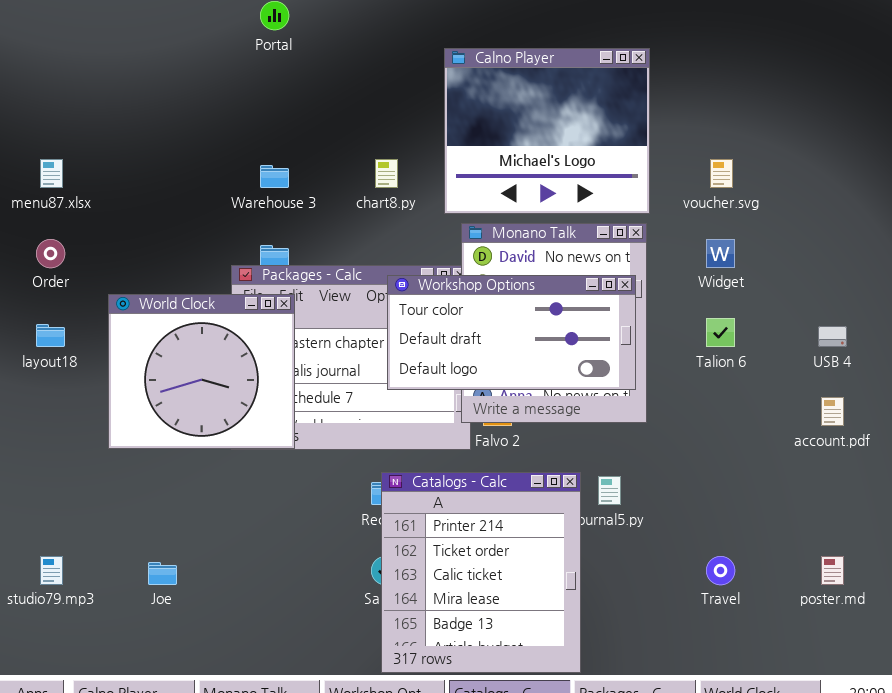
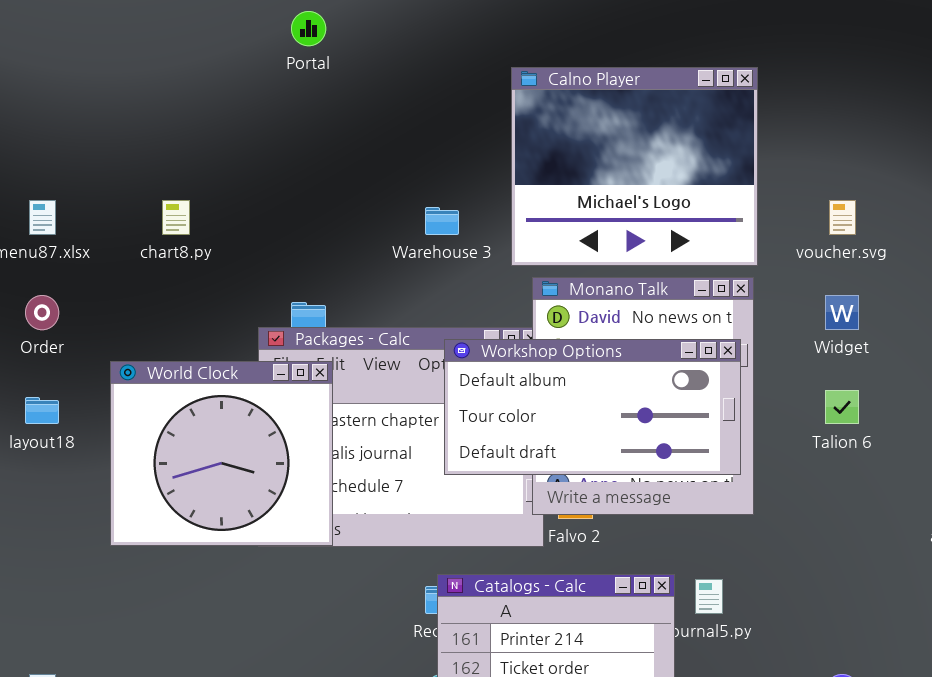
chart8.py: [375,159,398,188] -> [162,200,190,235], moved
Warehouse 3: [260,165,289,188] -> [425,207,459,235], moved
Workshop Options: [387,275,636,390] -> [444,339,741,475], scrolled up 1 row

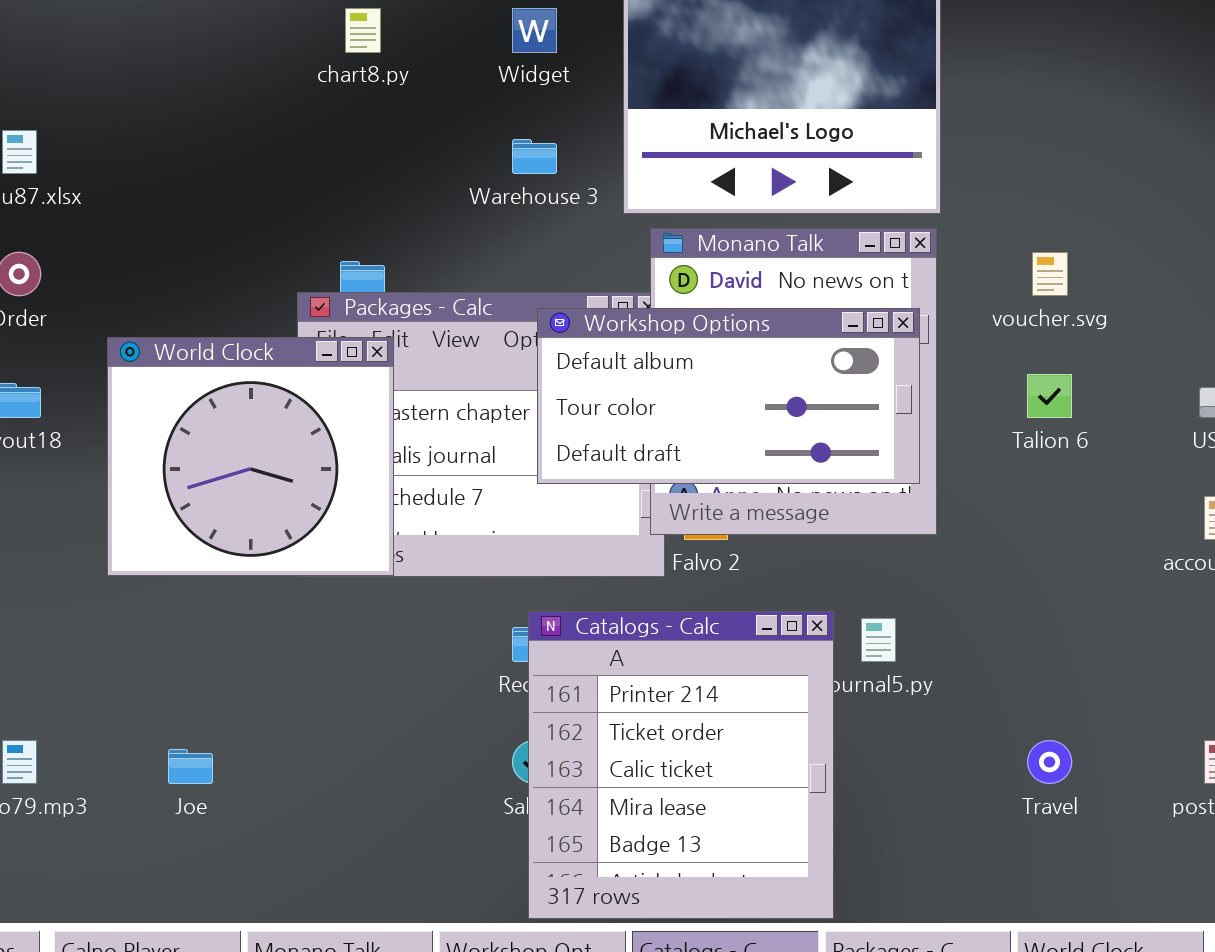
chart8.py: [162,200,190,235] -> [345,8,381,53], moved
voucher.svg: [829,200,856,235] -> [1032,252,1068,296], moved
Widget: [825,295,859,330] -> [512,8,557,53], moved

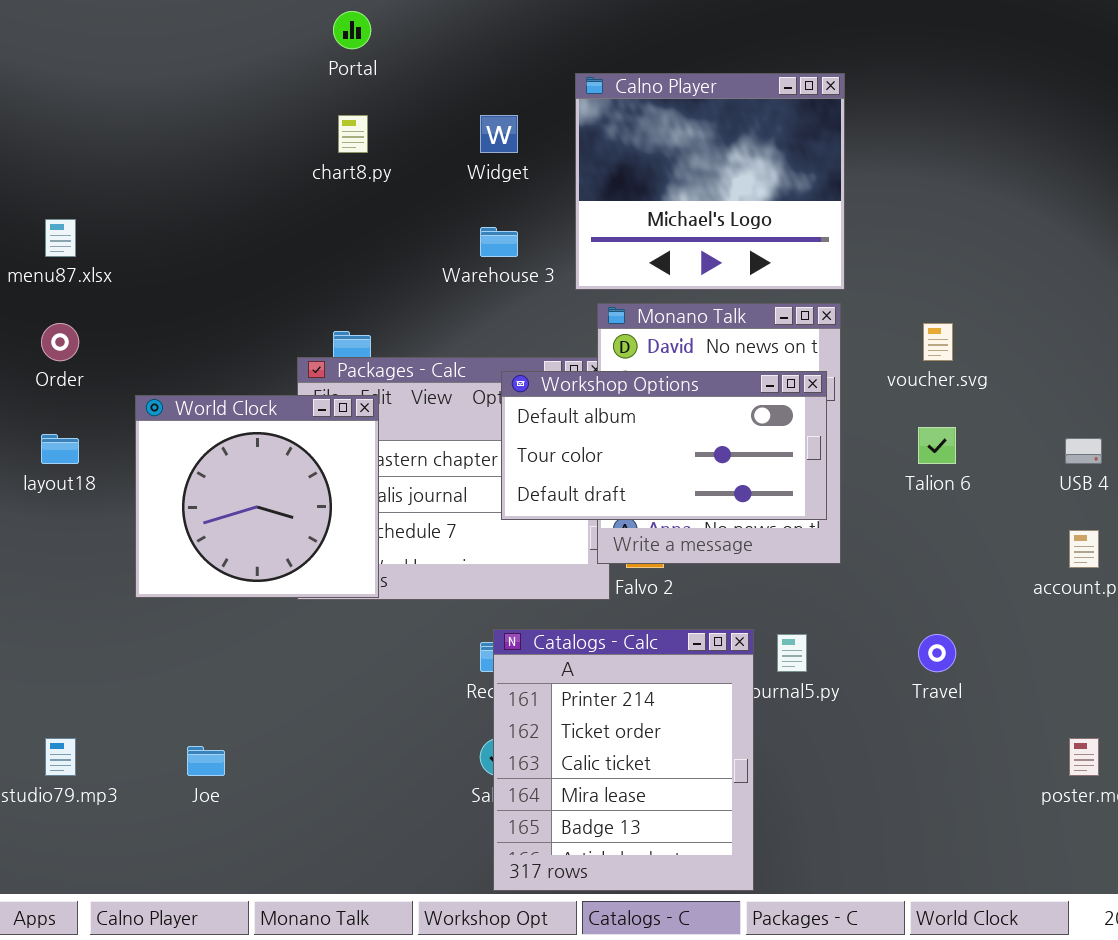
Travel: [1027,740,1072,784] -> [918,634,956,672], moved

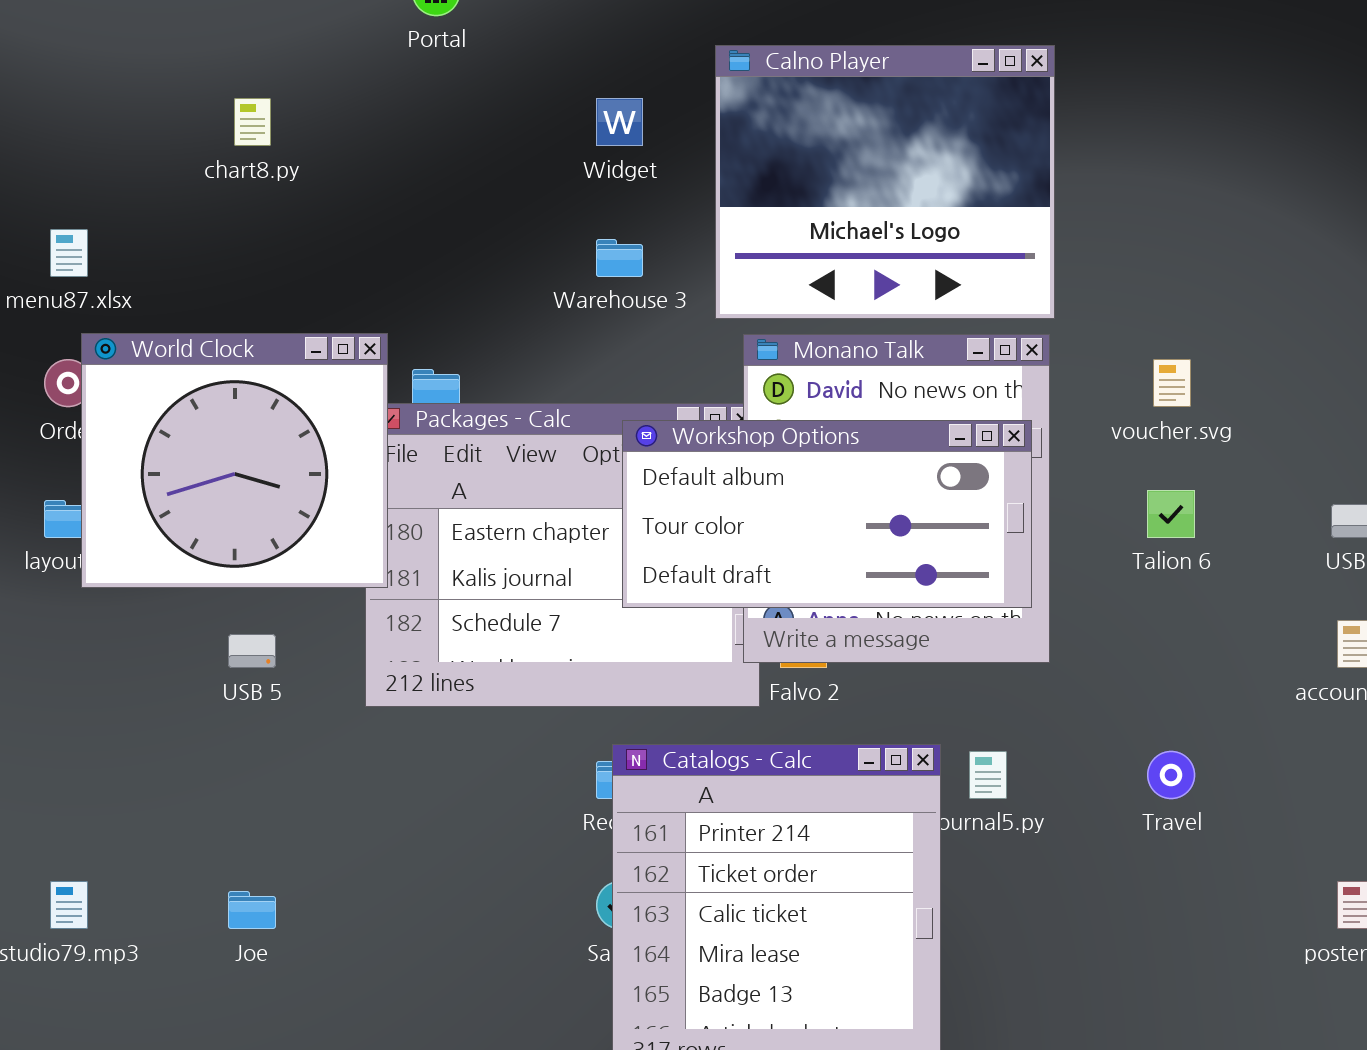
chart8.py: [338,115,368,153] -> [234,98,271,146], moved
World Clock: [135,395,379,598] -> [81,333,388,588], moved

